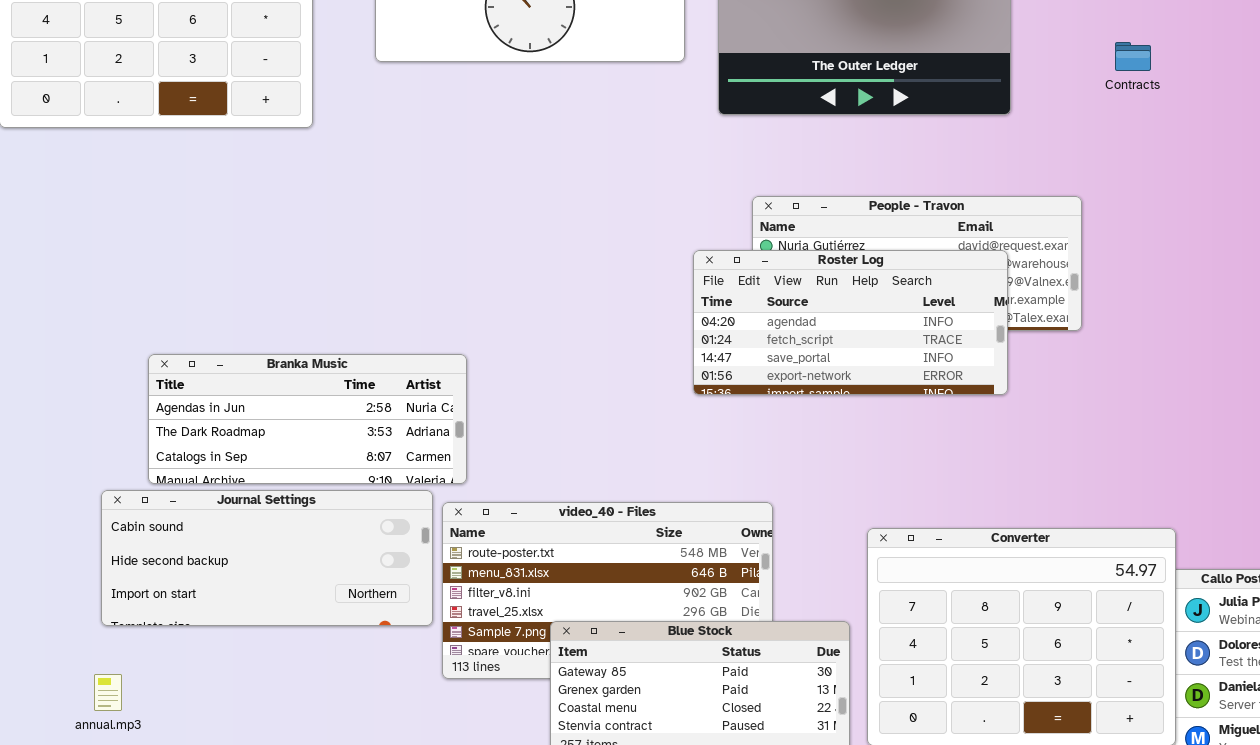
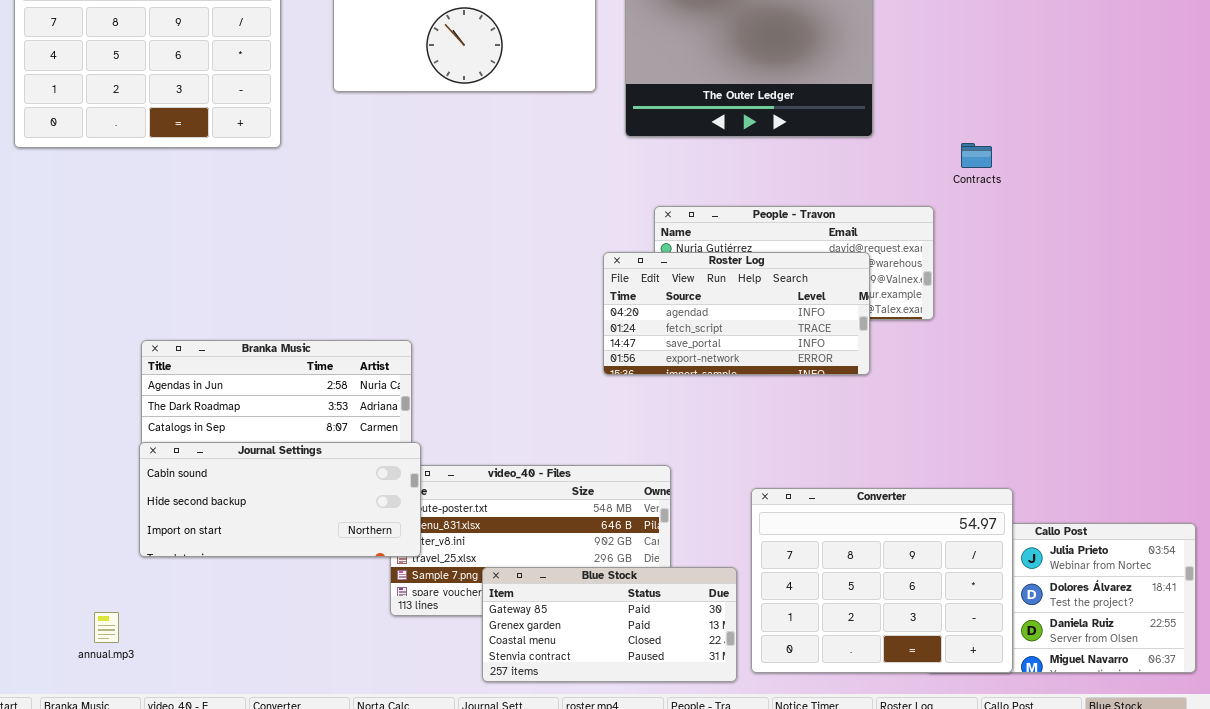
Contracts: [1115,42,1151,71] -> [961,143,992,168], moved
Journal Settings: [101,490,433,626] -> [139,442,421,557], moved

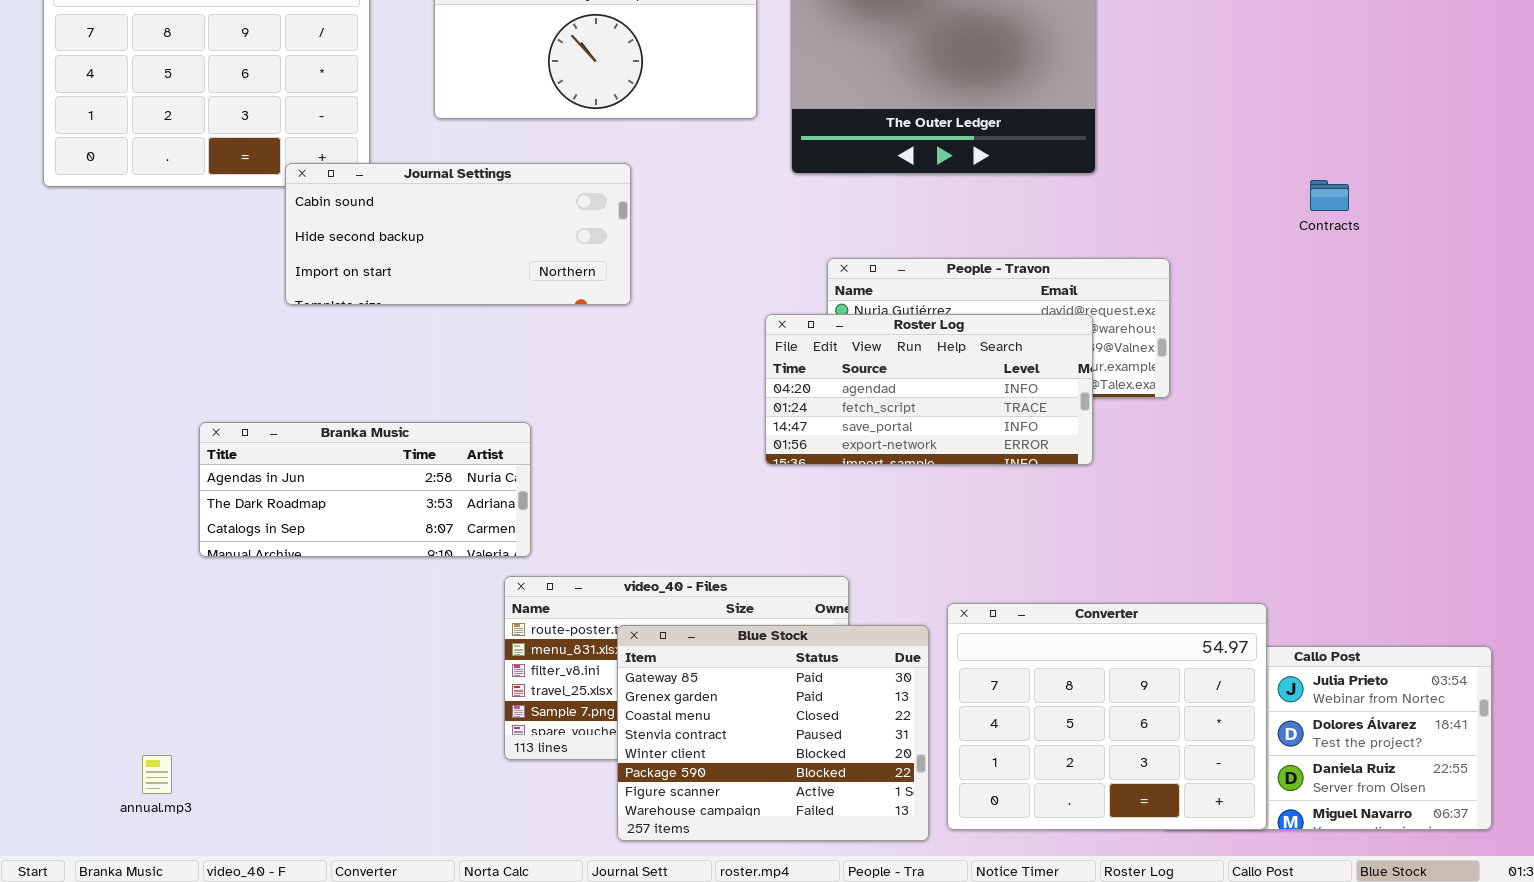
Contracts: [961,143,992,168] -> [1310,180,1349,211], moved
Journal Settings: [139,442,421,557] -> [285,163,631,305], moved
Blue Stock: [482,567,737,682] -> [617,625,929,841], resized

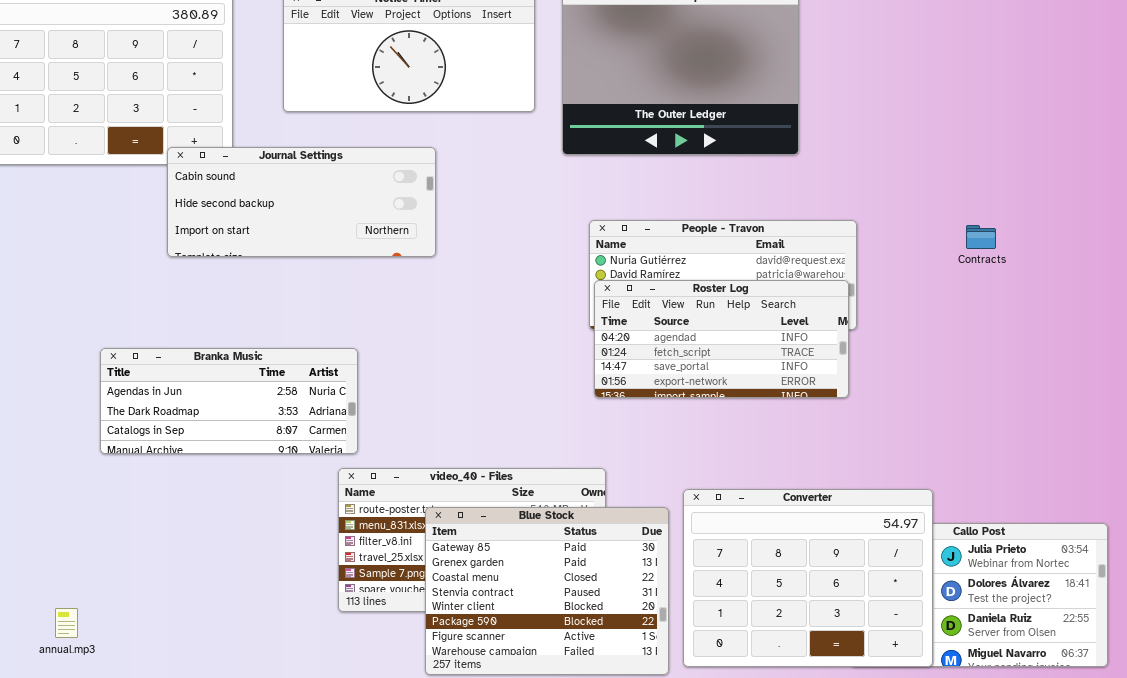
Contracts: [1310,180,1349,211] -> [966,225,996,249], moved
Roster Log: [765,314,1093,465] -> [594,280,849,398], moved

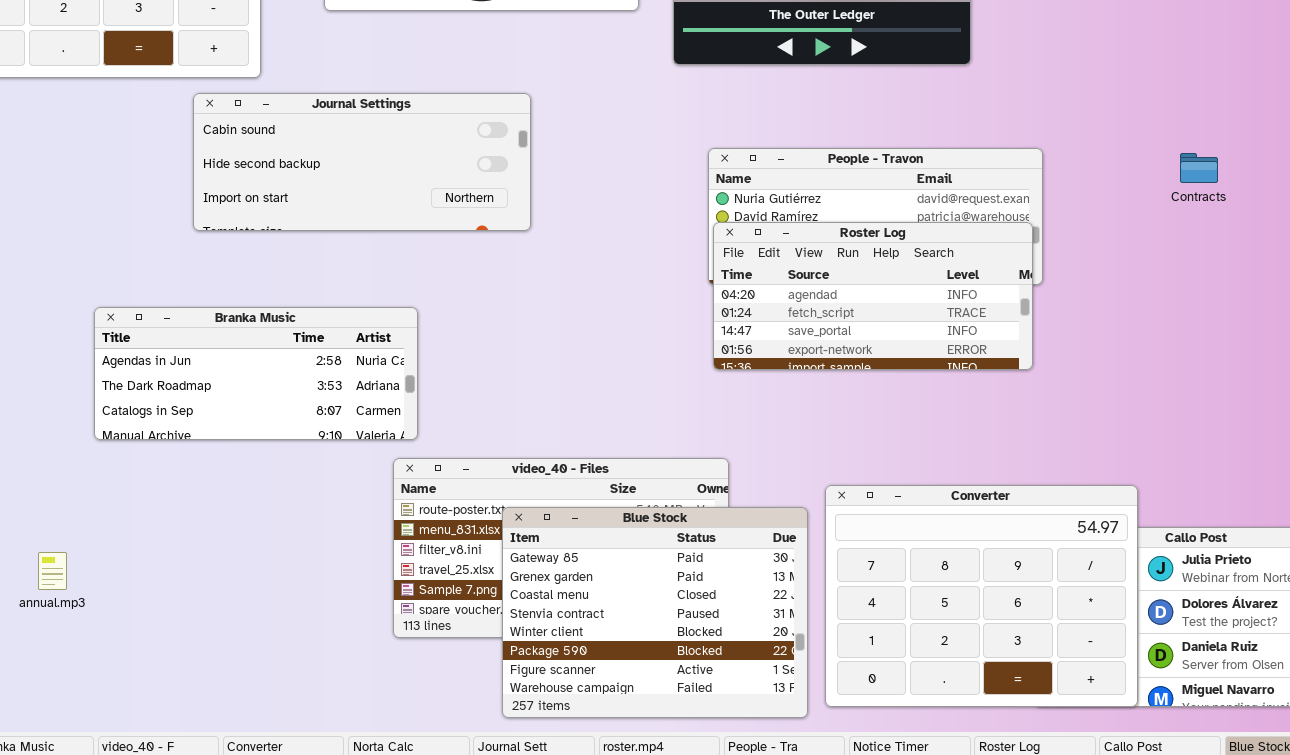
Journal Settings: [167,147,436,257] -> [193,93,531,231], moved
annual.mp3: [55,608,78,638] -> [38,552,67,590], moved

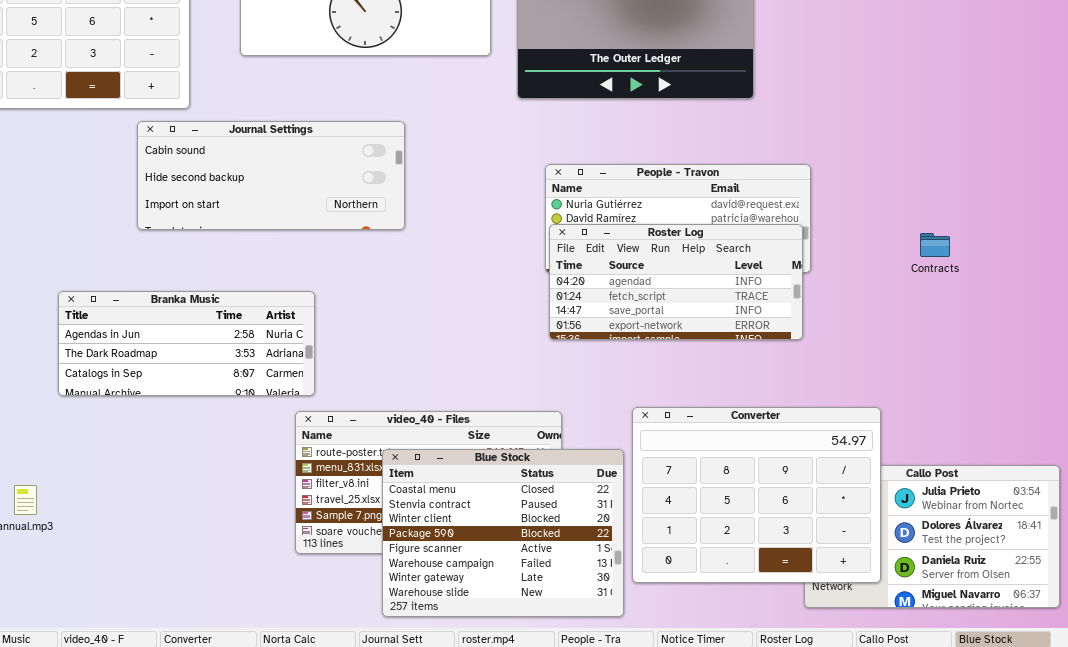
Contracts: [1180,153,1218,183] -> [920,233,950,257], moved
Converter: [825,485,1138,707] -> [632,407,881,583], moved
Blue Stock: [502,507,808,718] -> [382,449,624,617], scrolled down 2 rows

